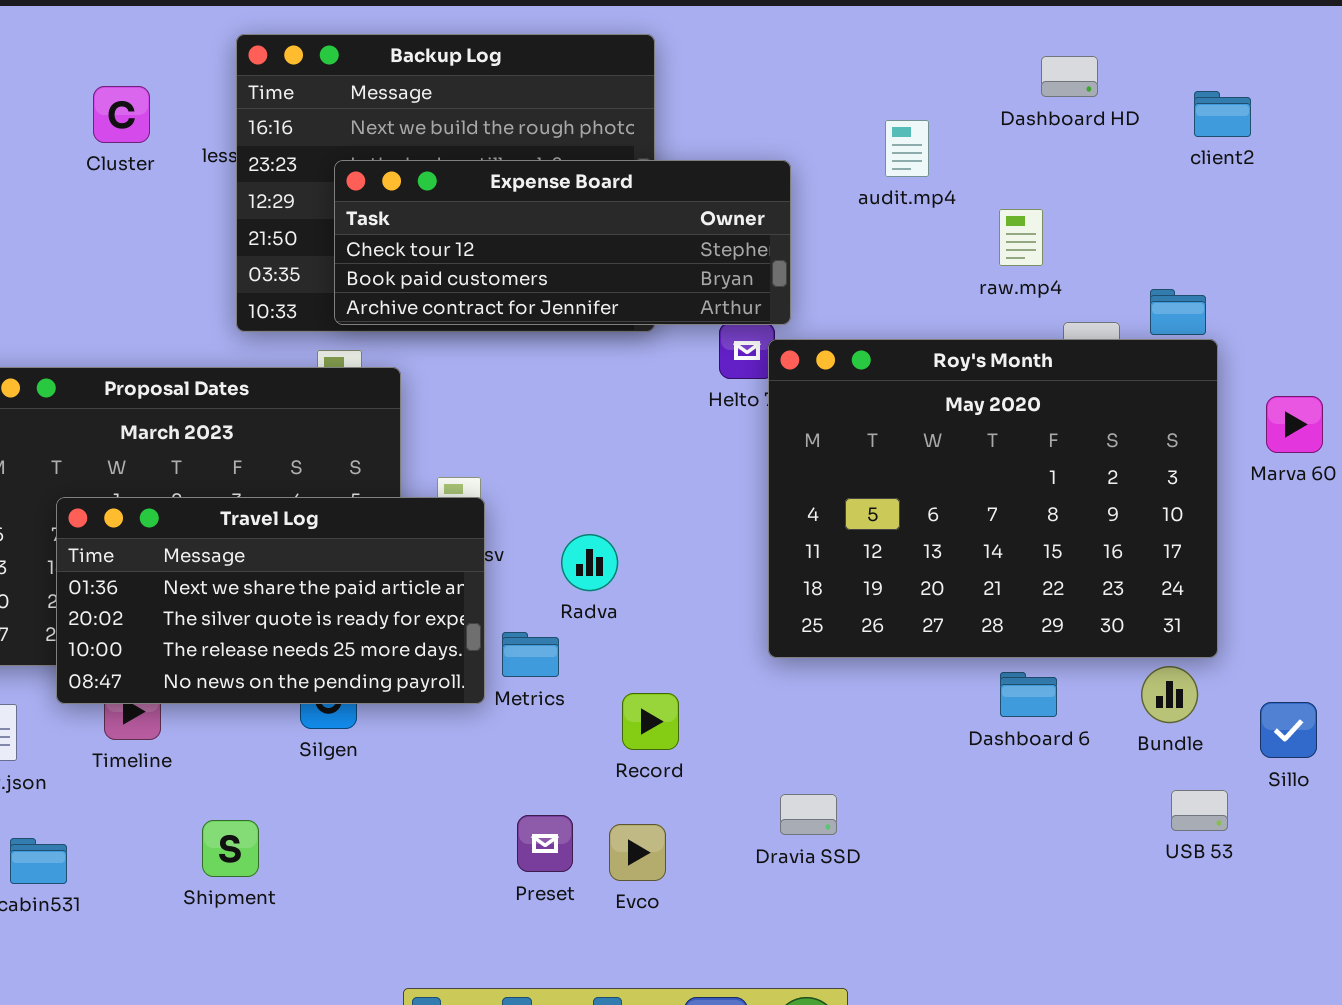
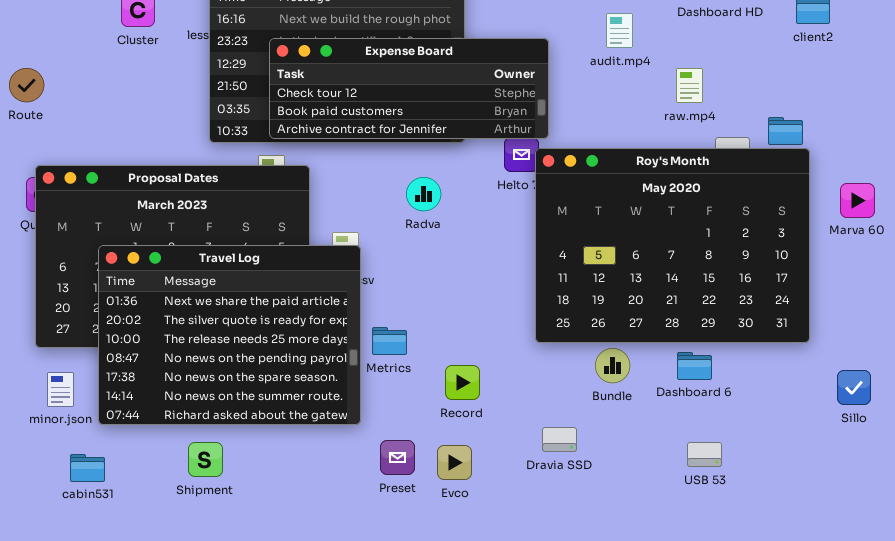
Travel Log: [56,497,485,704] -> [98,245,361,425], resized
Radva: [561,534,618,591] -> [406,177,441,211], moved
Bundle: [1141,666,1198,723] -> [595,348,630,383], moved
USB 53: [1171,790,1228,831] -> [687,442,722,467], moved

